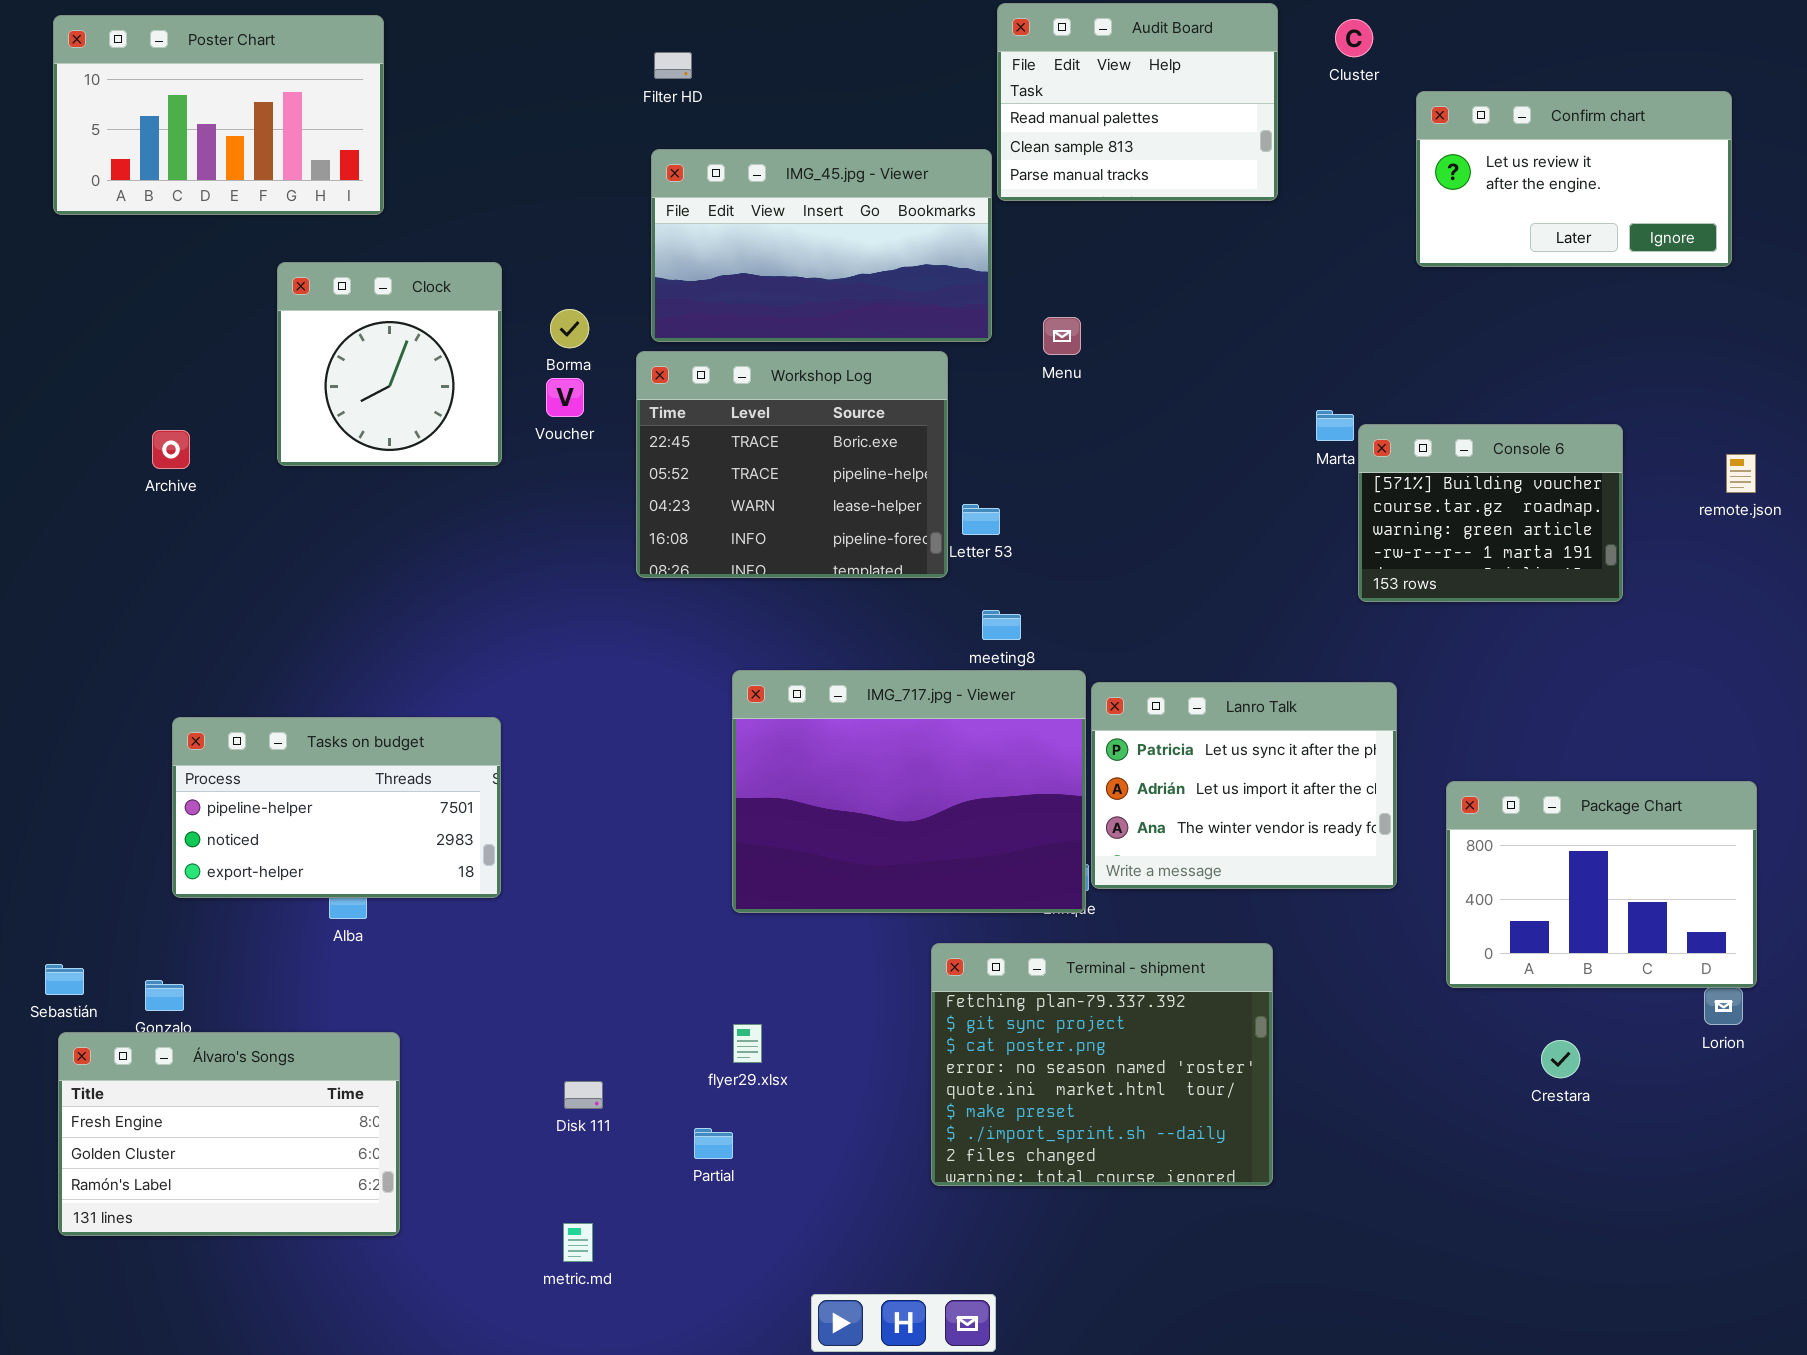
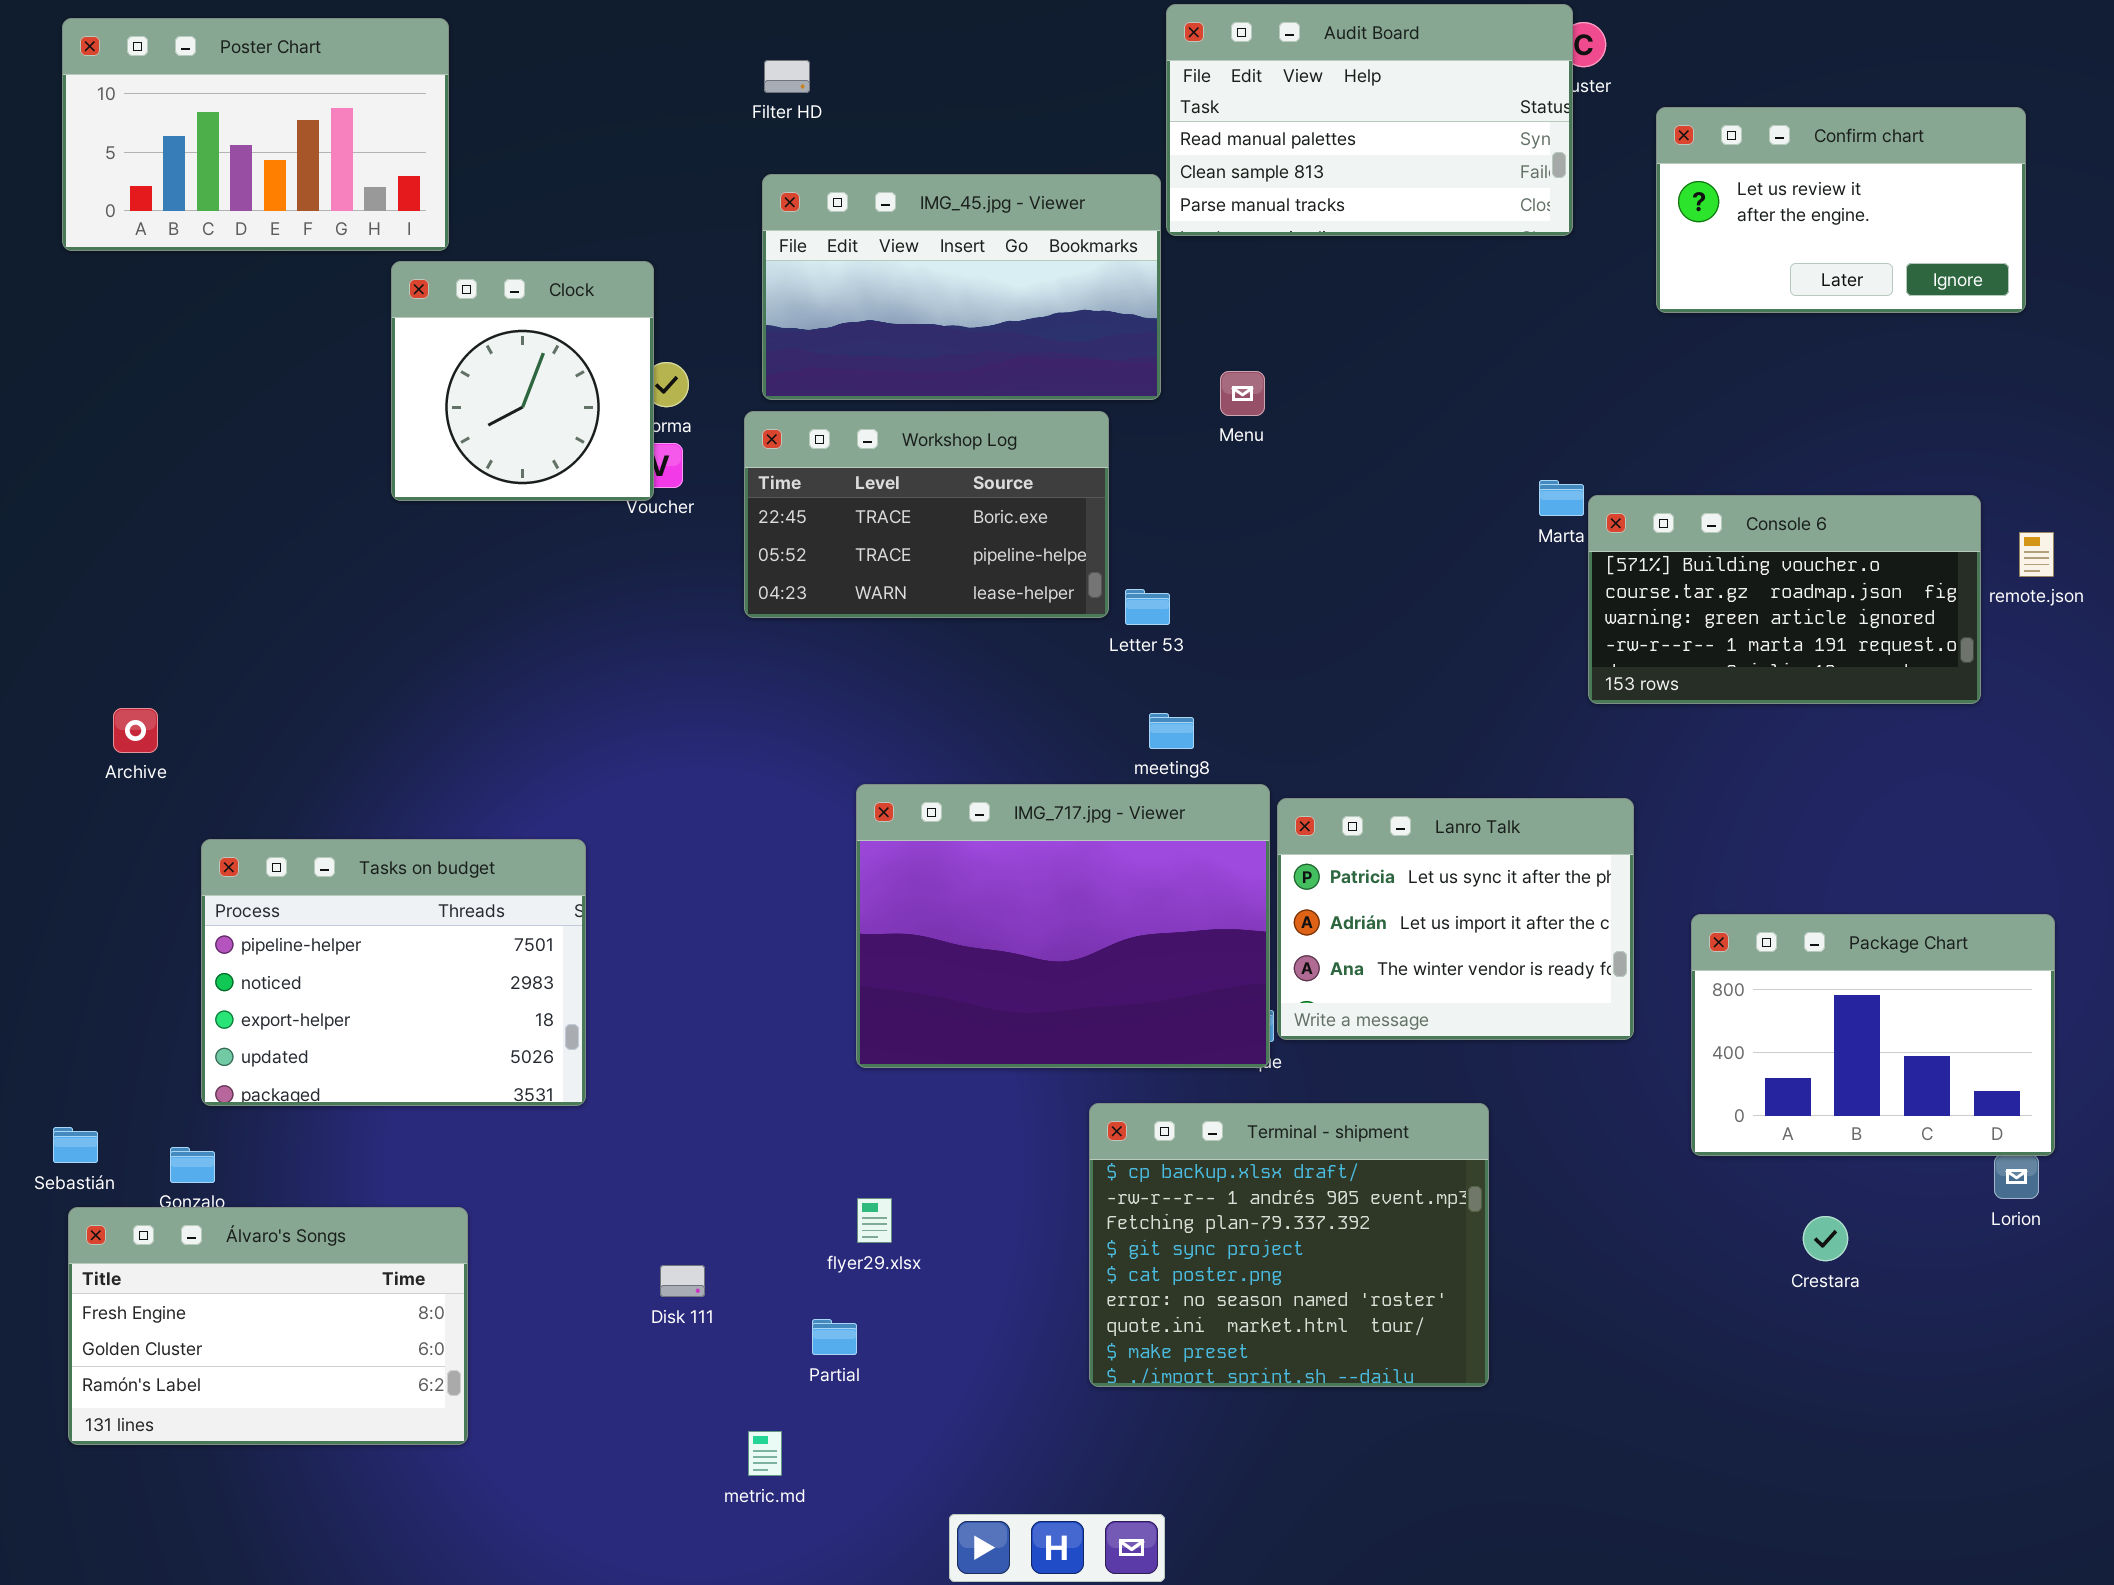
Audit Board: [997,3,1278,201] -> [1166,4,1573,236], resized
Clock: [277,262,502,466] -> [391,261,654,501], moved
Workshop Log: [636,351,948,578] -> [744,411,1109,618], resized
Console 6: [1358,424,1623,602] -> [1588,495,1981,704], resized
Archive: [152,430,190,469] -> [113,708,158,753], moved
Tasks on budget: [172,717,501,898] -> [201,839,586,1106], resized
Terminal - shipment: [931,943,1273,1186] -> [1089,1103,1489,1387], scrolled up 2 rows
metric.md: [563,1223,593,1262] -> [748,1431,782,1476], moved

